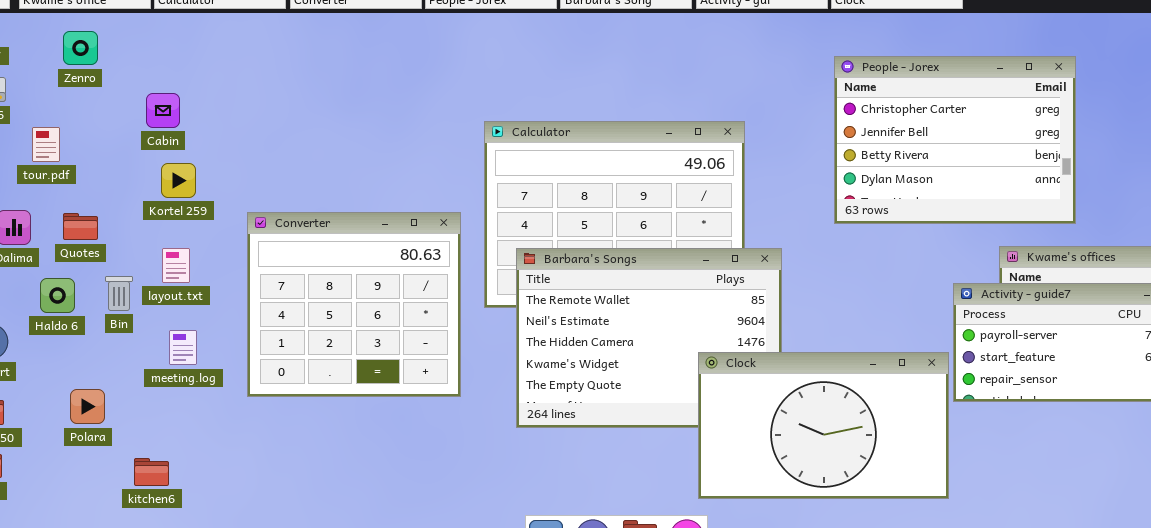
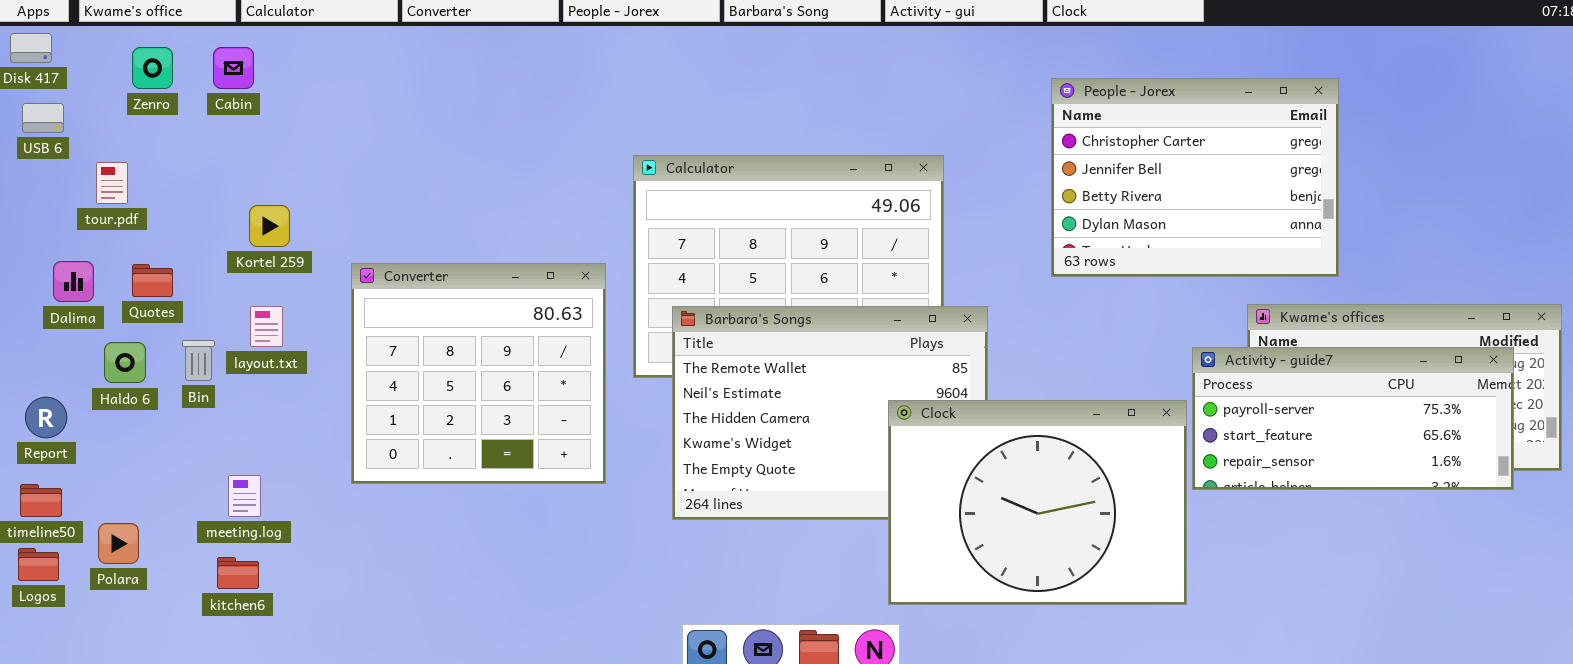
Cabin: [146,93,180,128] -> [213,47,254,89], moved
meeting.log: [169,330,197,365] -> [228,475,261,517], moved
Clock: [698,352,949,499] -> [888,400,1187,605], resized
Polara: [70,389,105,424] -> [98,523,139,564], moved

